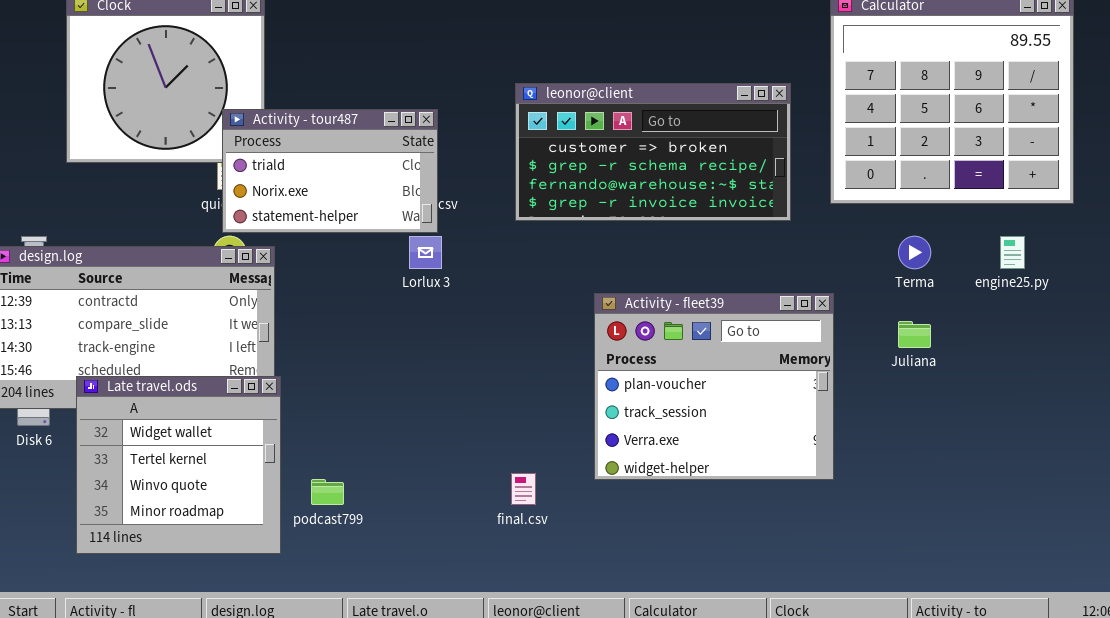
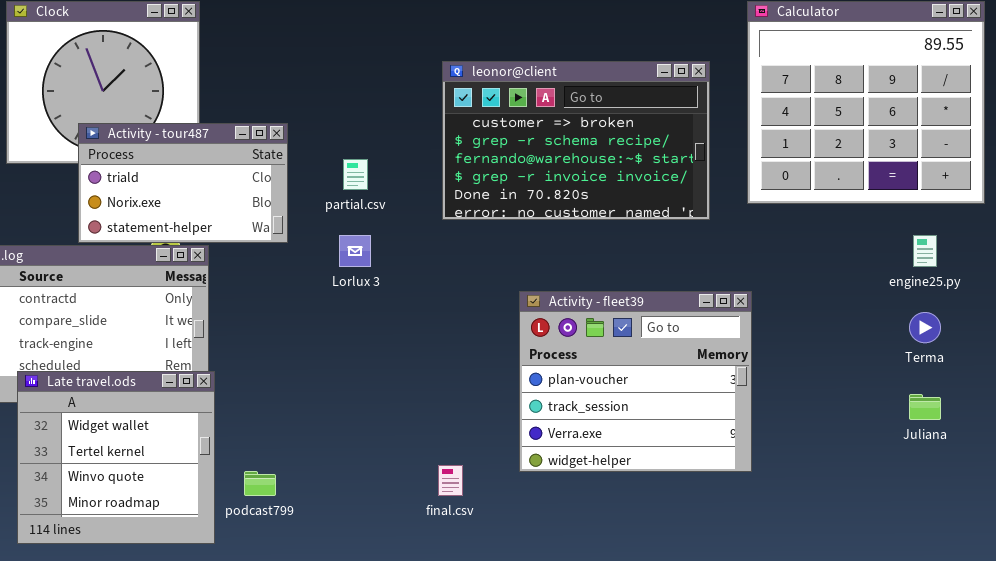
leonor@client: [515,83,791,221] -> [442,61,710,220], resized
Activity - tour487: [222,109,438,233] -> [78,123,288,243], moved
Terma: [898,236,931,269] -> [909,312,941,343], moved
Juliana: [898,321,931,348] -> [909,394,941,420], moved

